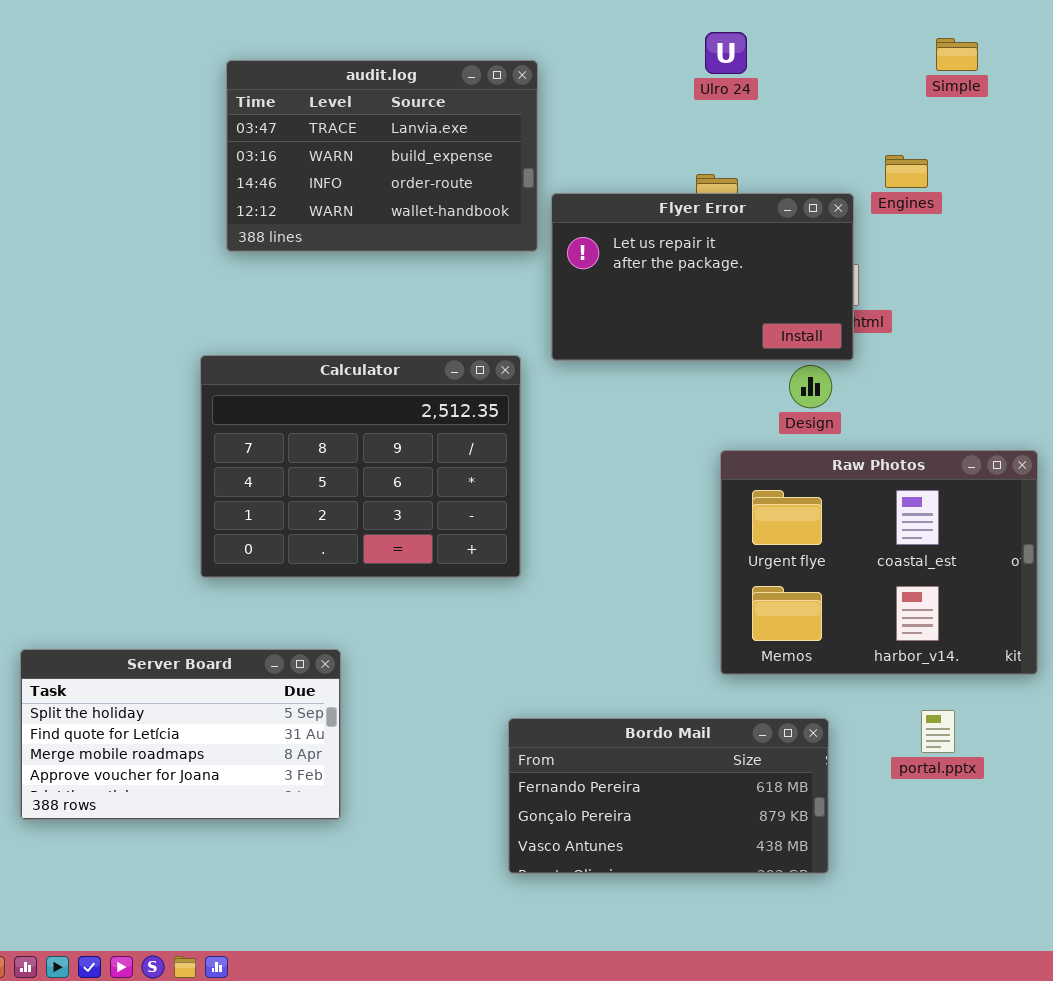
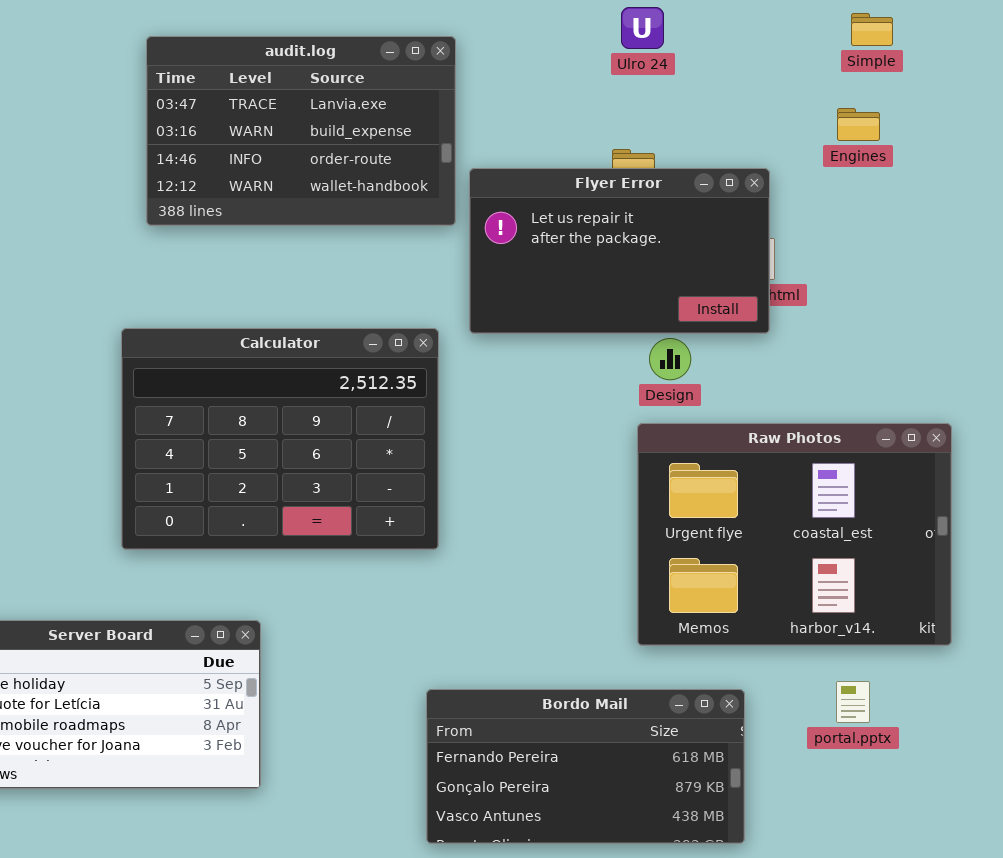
Engines: [885,155,928,188] -> [837,108,880,141], moved
Design: [789,365,832,408] -> [649,338,691,380], moved

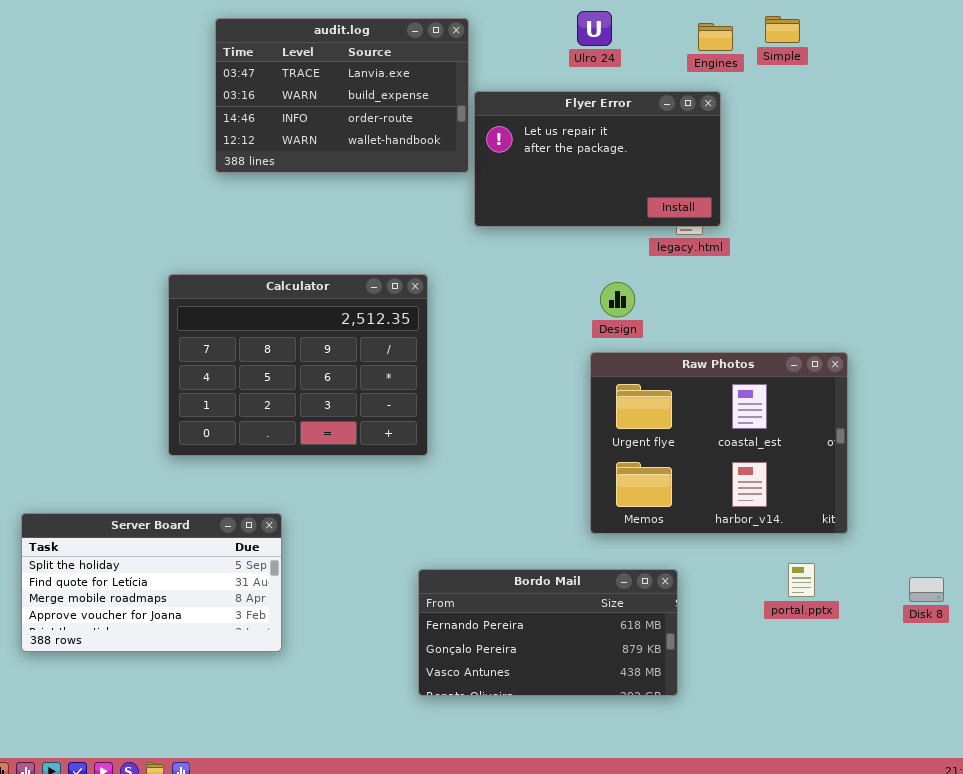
audit.log: [146,36,456,226] -> [215,18,469,173], moved
Engines: [837,108,880,141] -> [698,23,733,51], moved
Flyer Error: [469,168,770,334] -> [474,91,721,227], moved
portal.pptx: [836,681,870,723] -> [788,563,815,597], moved

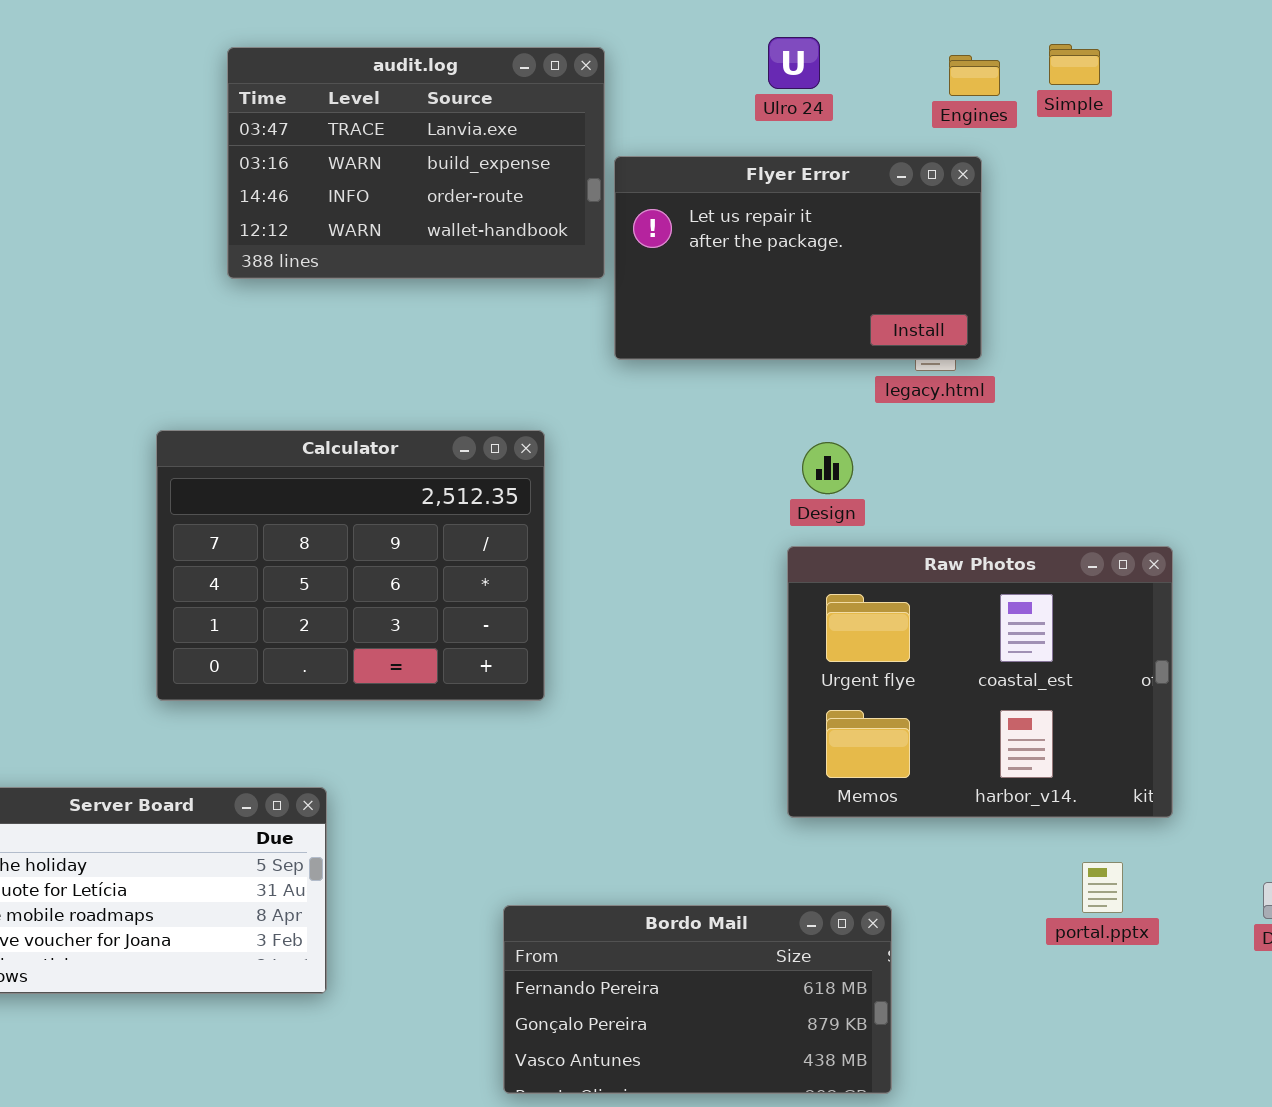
Bordo Mail: [418,569,678,696] -> [503,905,892,1094], moved

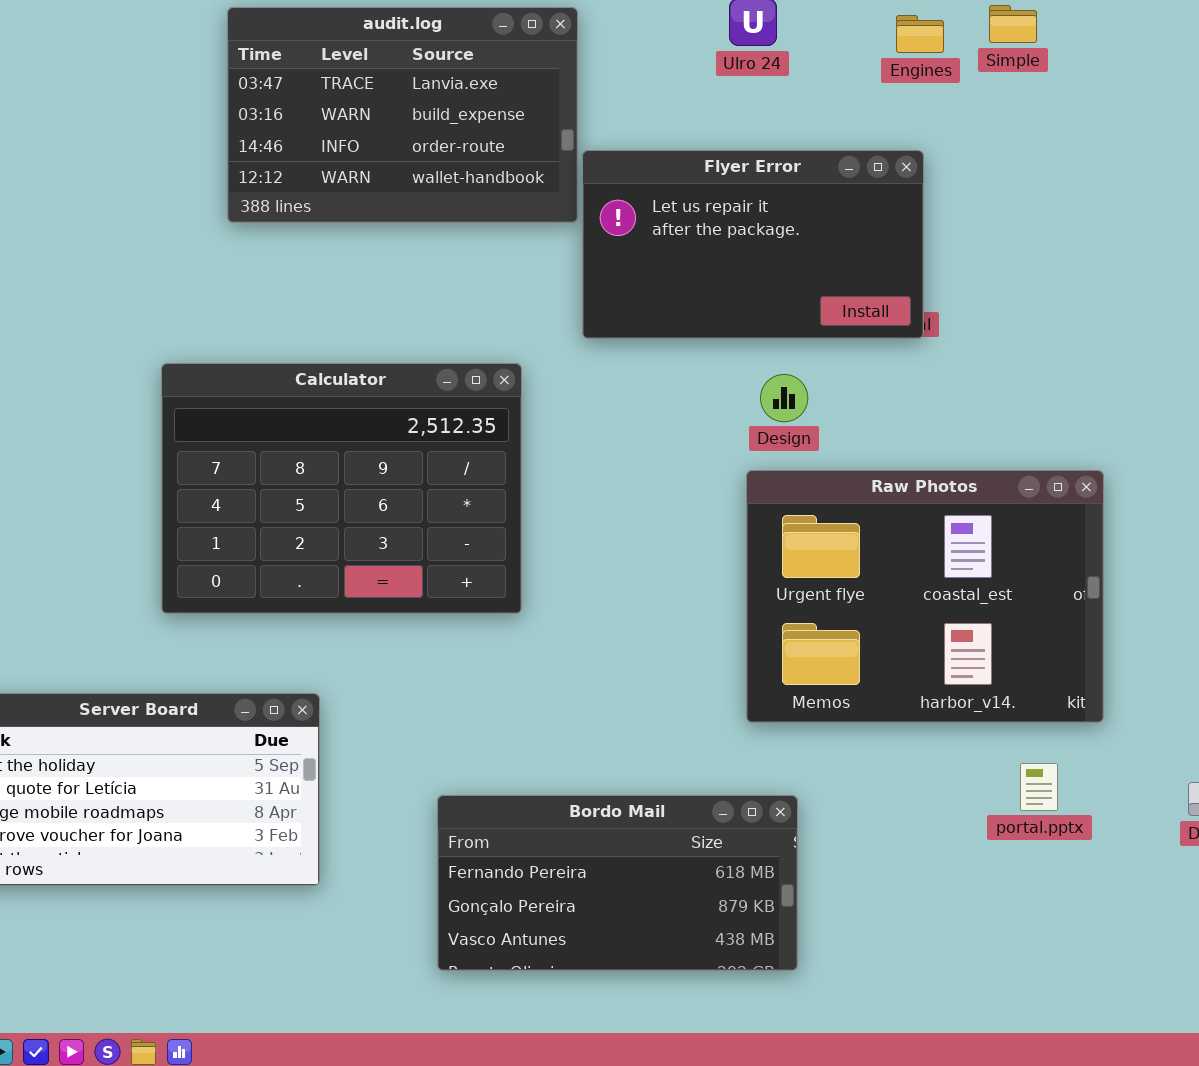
Flyer Error: [614,156,982,360] -> [582,150,924,339], moved
Bordo Mail: [503,905,892,1094] -> [437,795,798,971], moved

